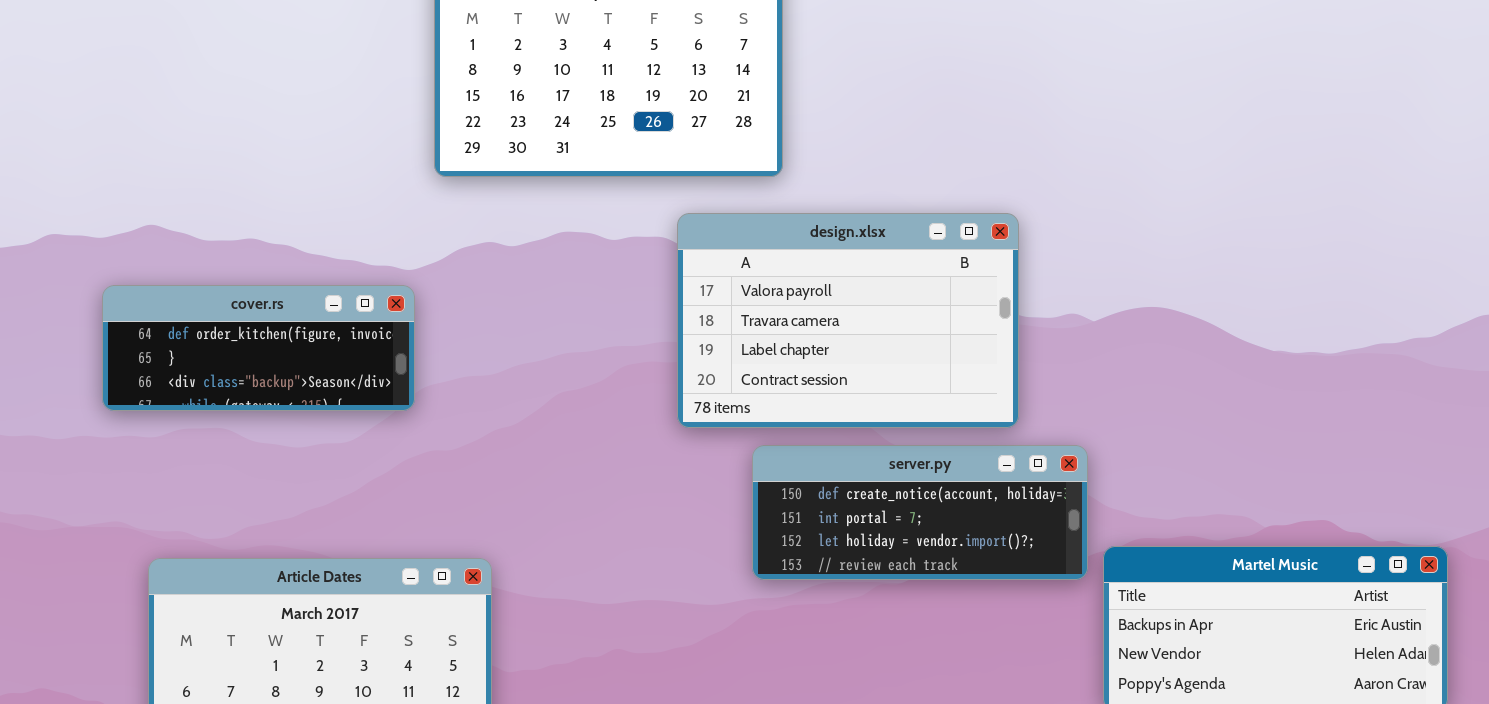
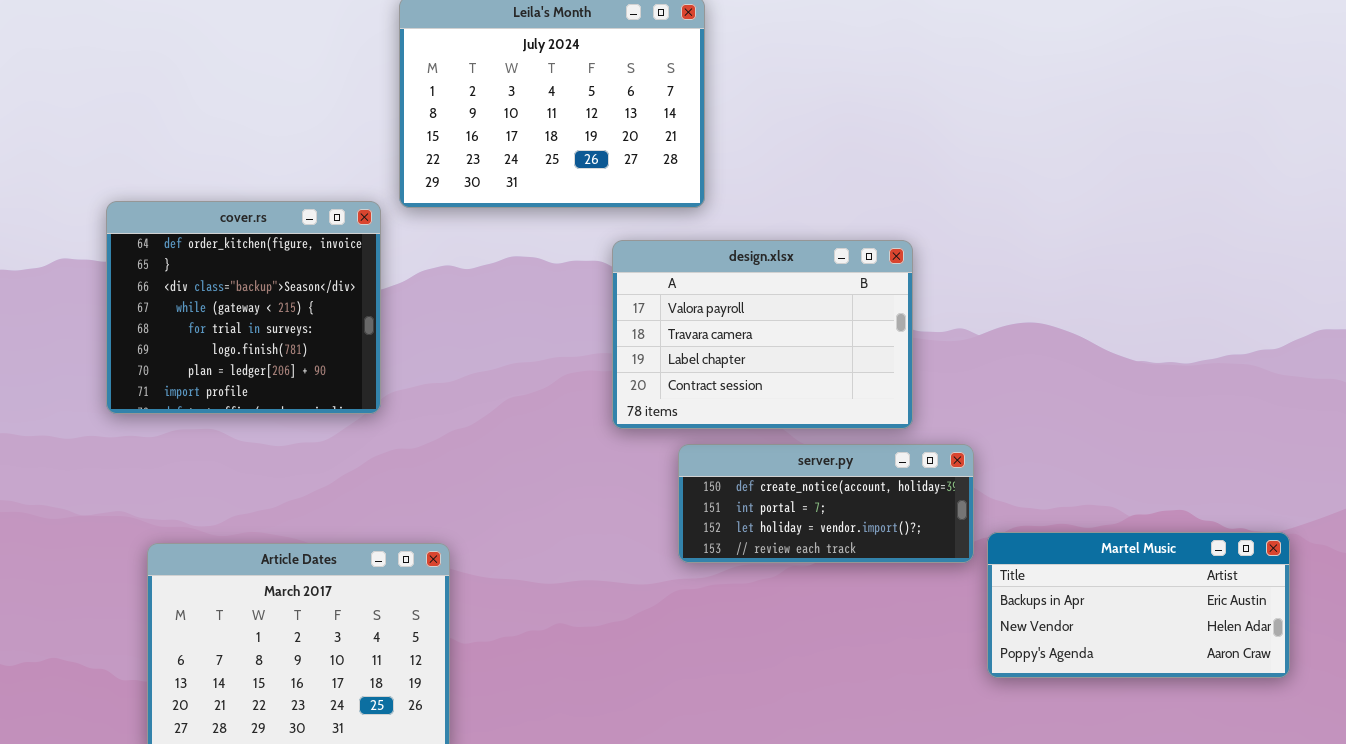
cover.rs: [102,285,415,411] -> [106,201,381,414], resized

